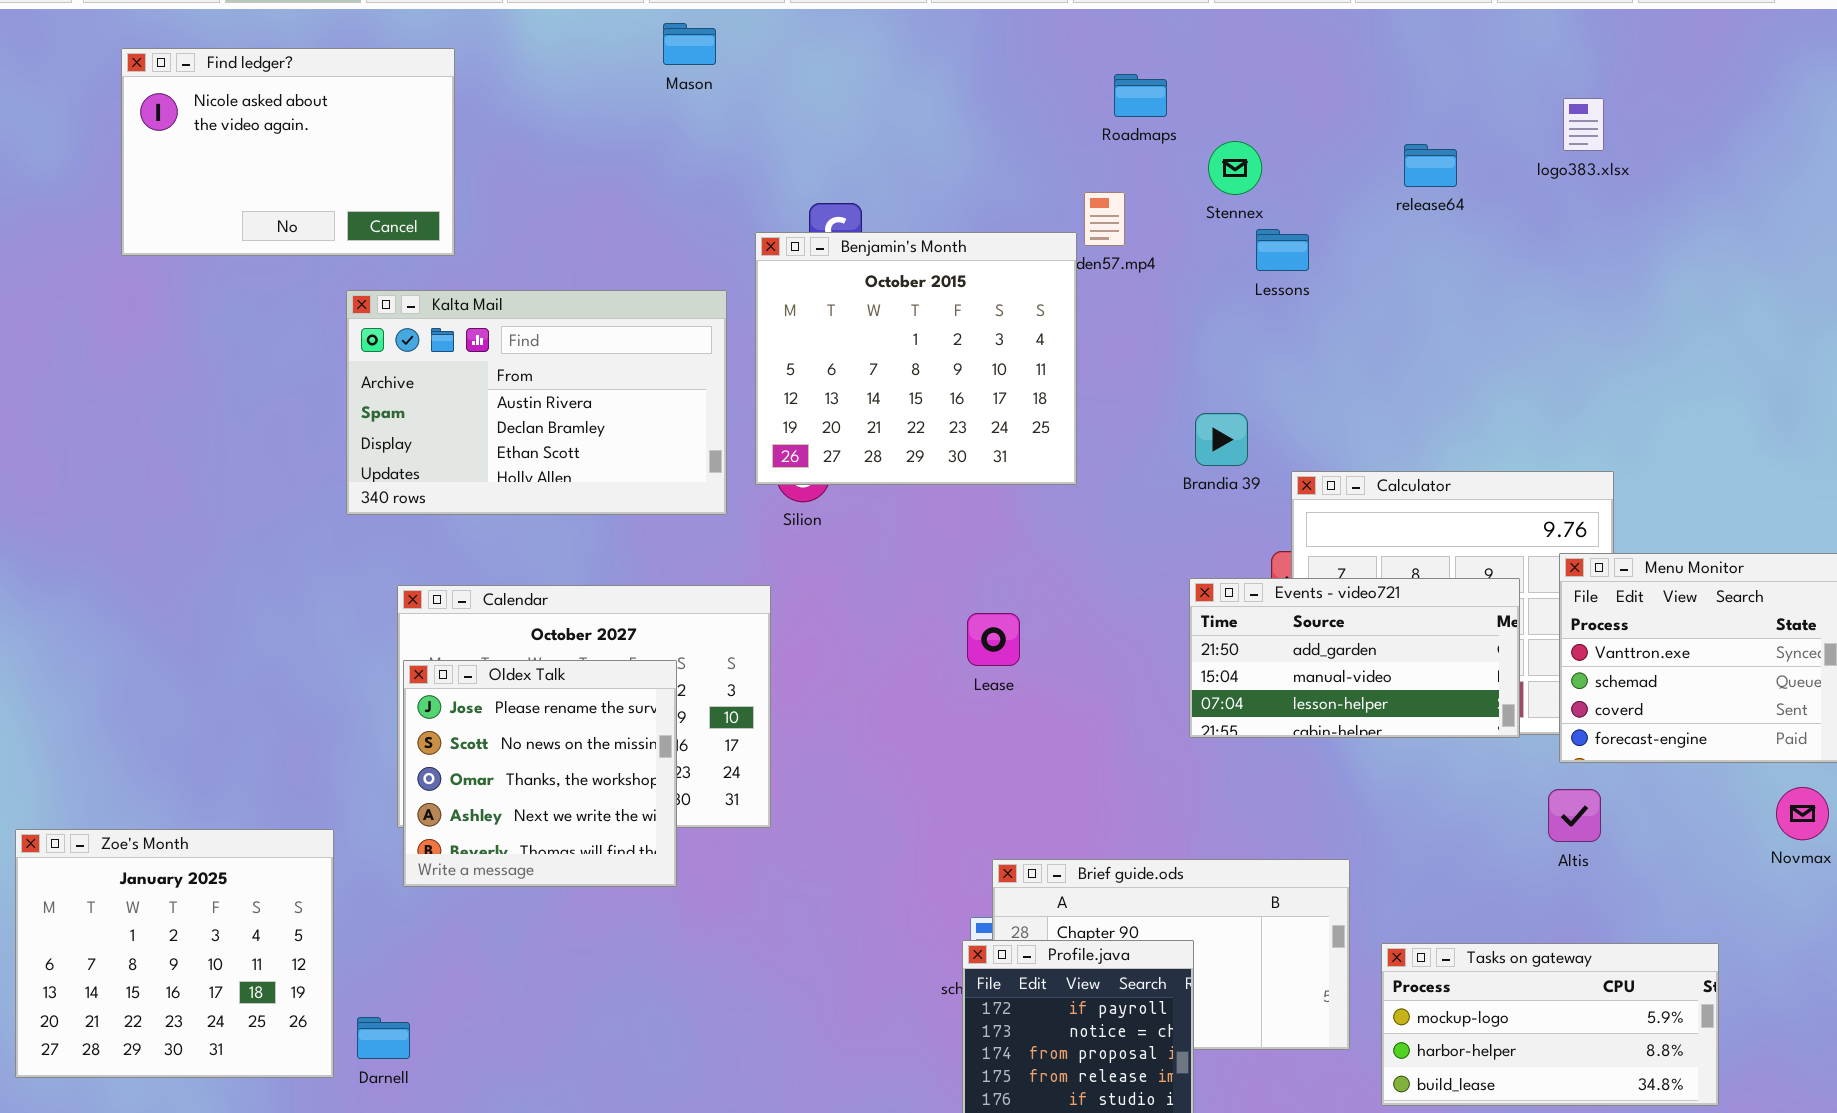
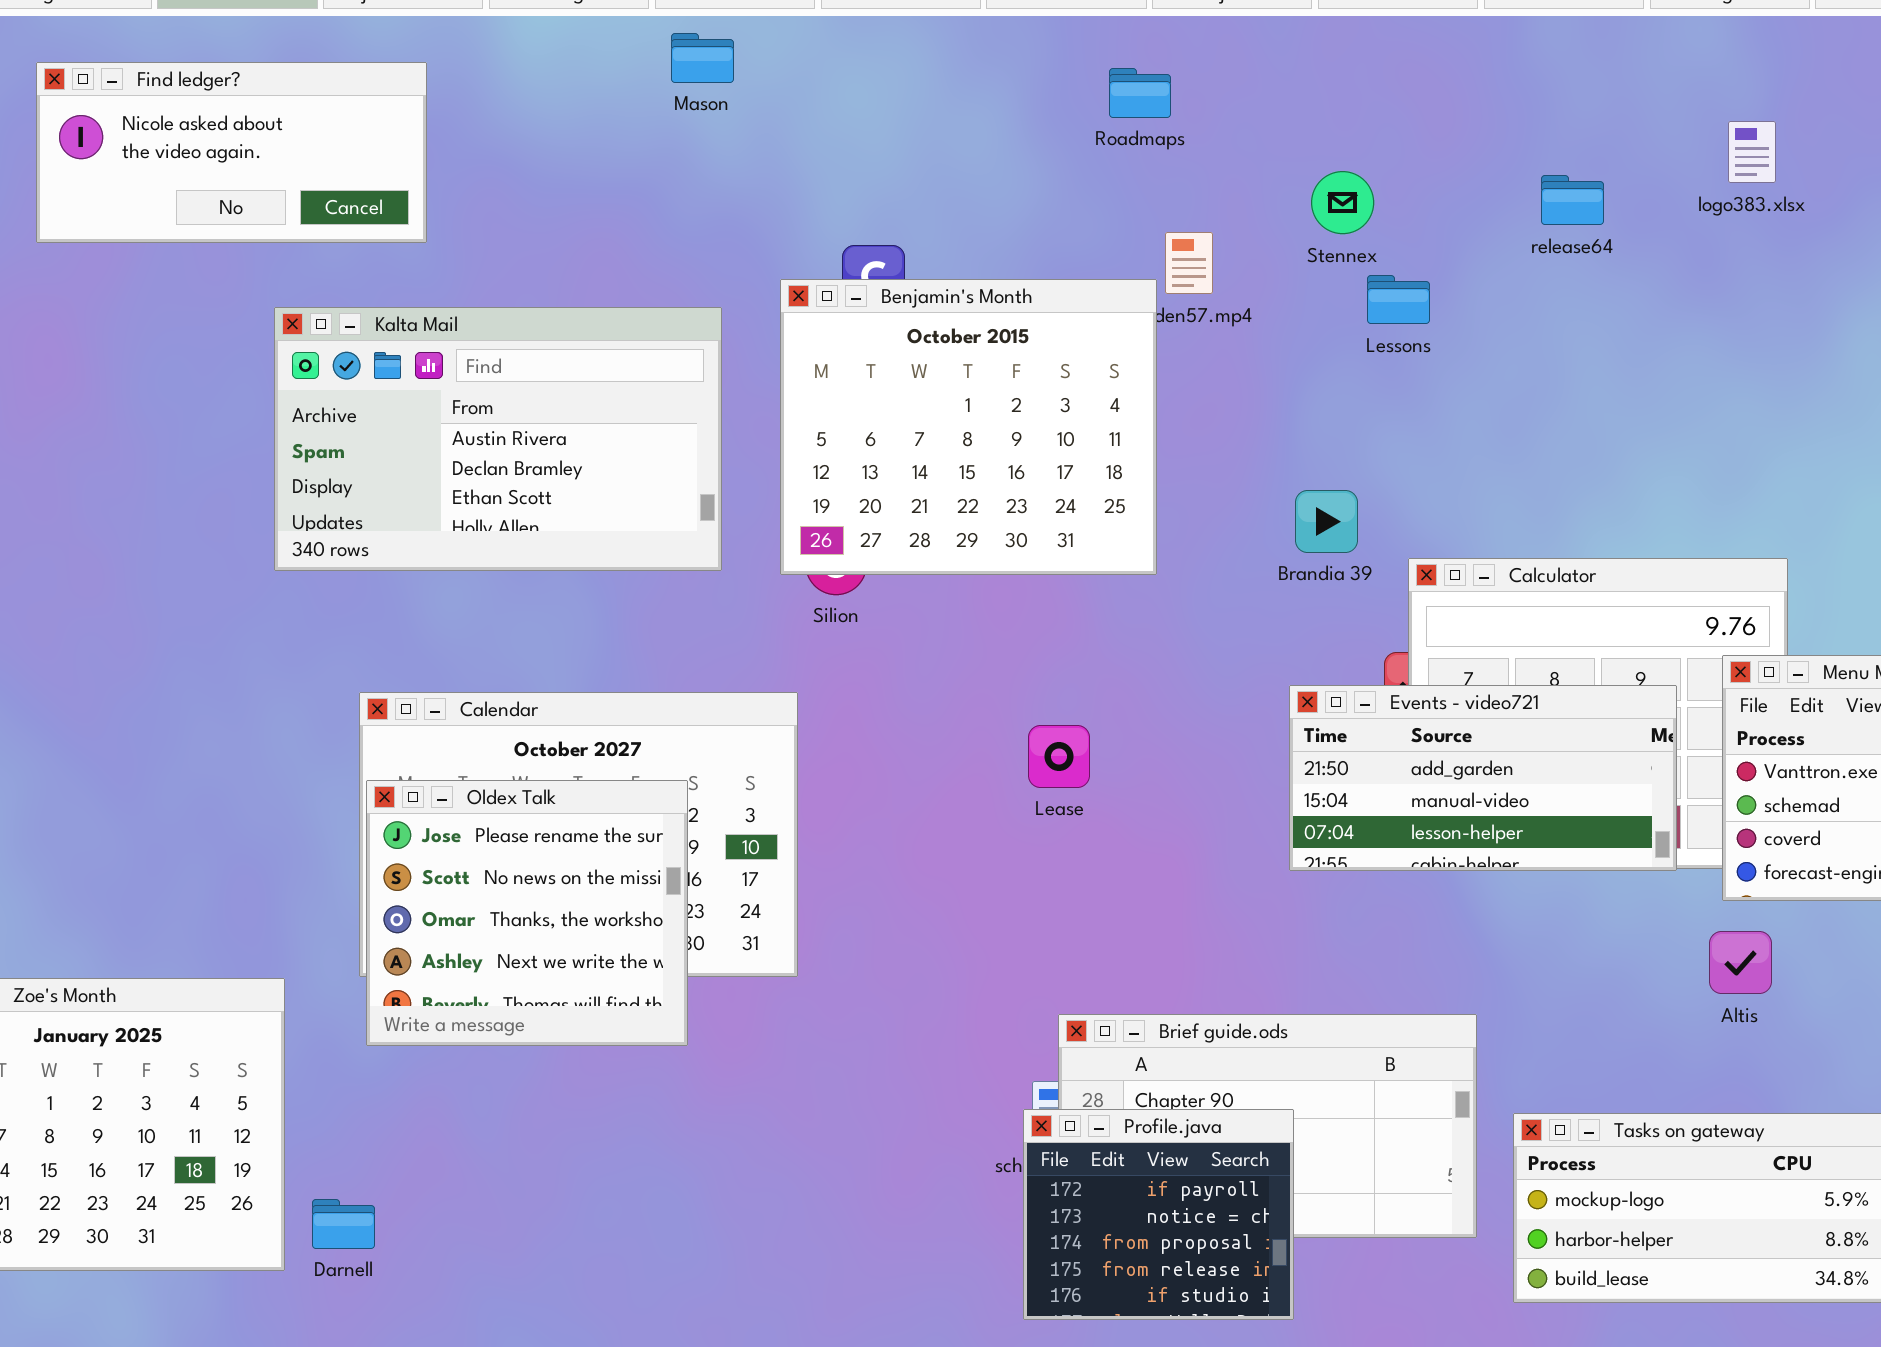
Find ledger?: [121,48,455,256] -> [36,62,427,243], resized
Roadmaps: [1114,74,1167,117] -> [1109,68,1171,118], moved
Kalta Mail: [346,290,727,515] -> [274,307,722,571], moved

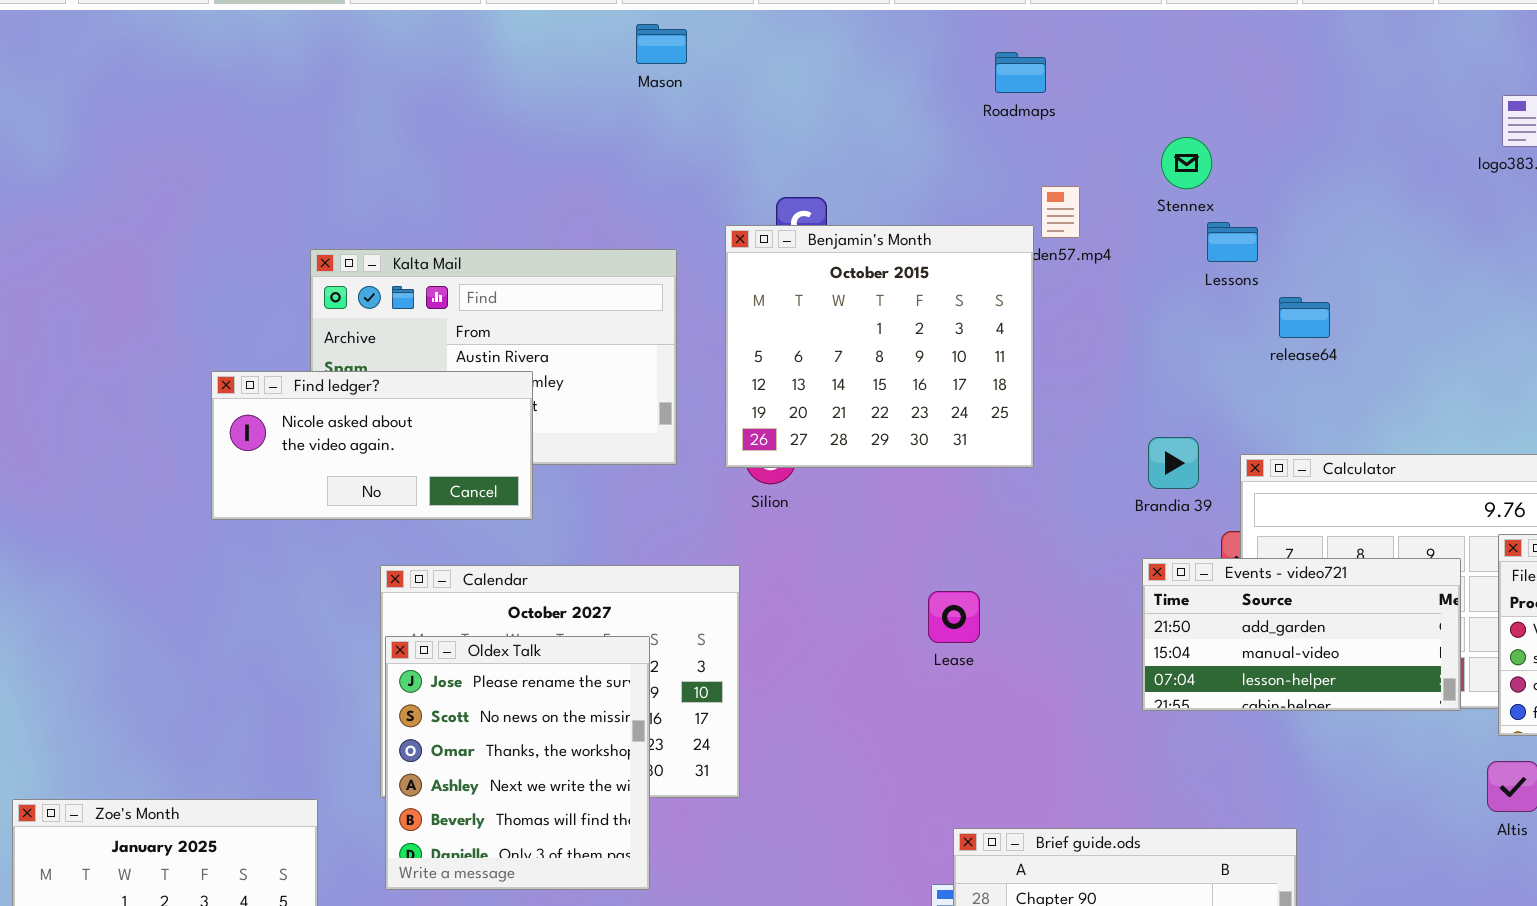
Find ledger?: [36,62,427,243] -> [211,371,533,520], moved
release64: [1541,175,1604,225] -> [1279,297,1330,338], moved
Brandia 39: [1295,490,1358,553] -> [1148,437,1199,489], moved
Oldex Talk: [366,780,688,1046] -> [385,636,650,890], resized

